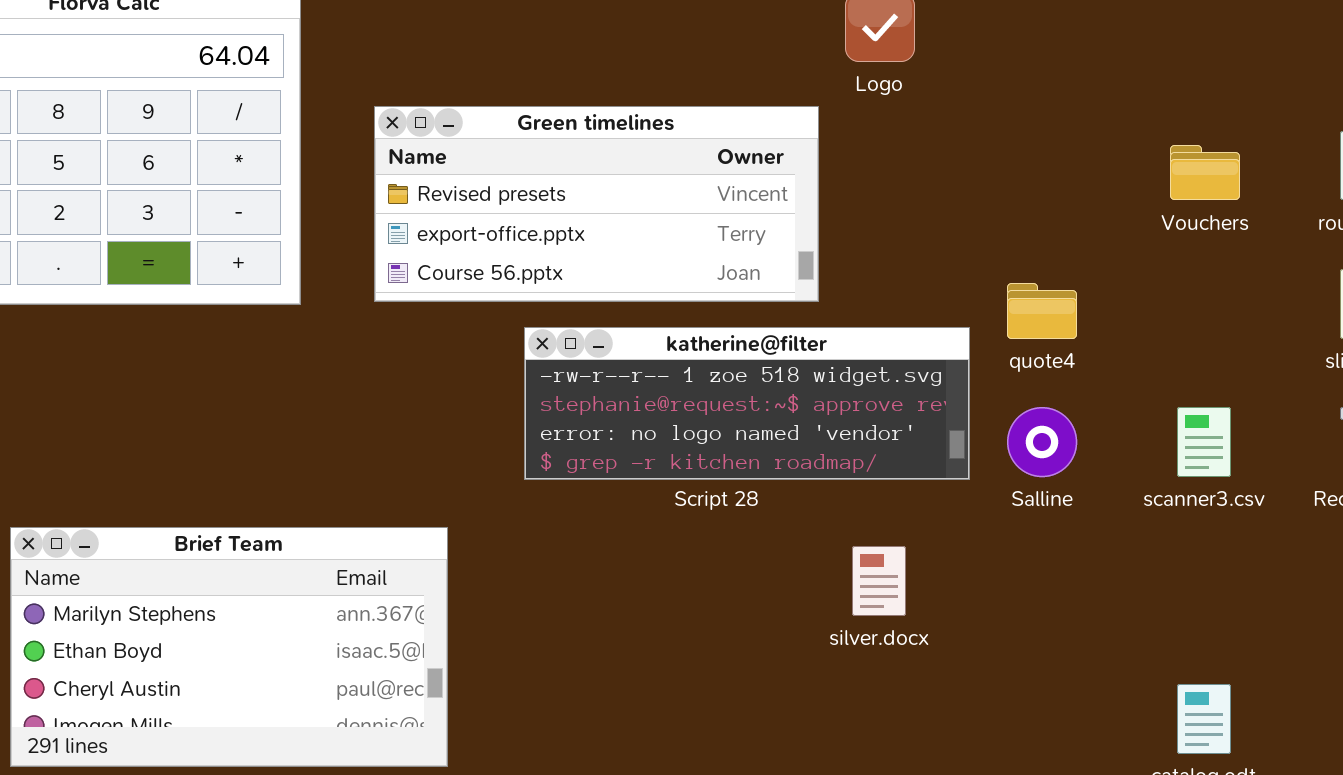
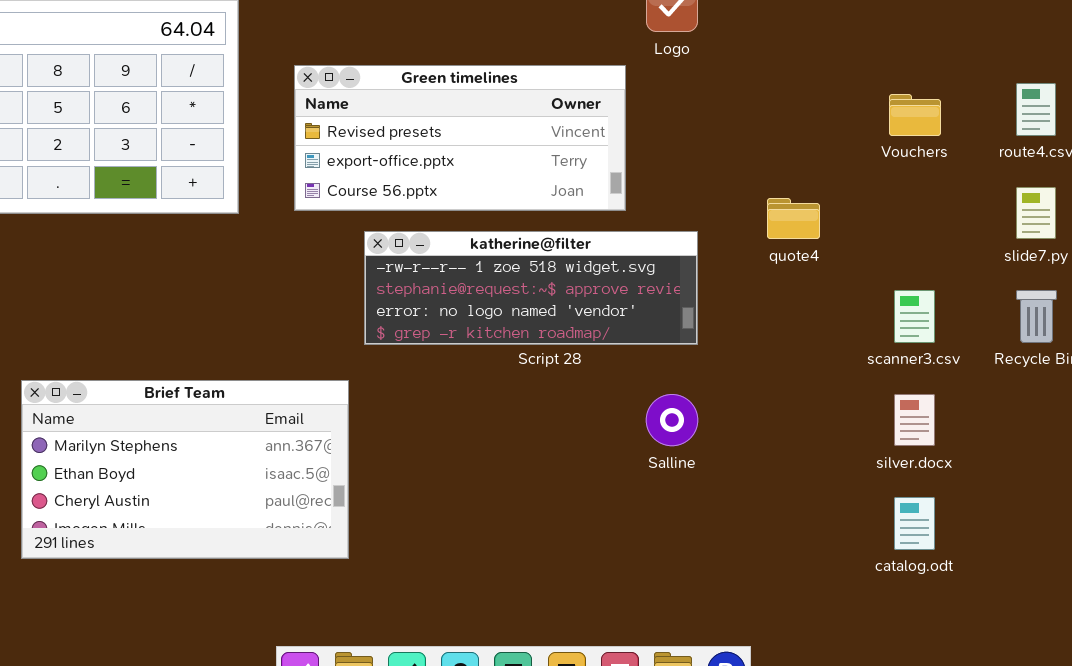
katherine@filter: [524,327,970,480] -> [364,231,698,345], moved
Salline: [1007,407,1077,477] -> [646,394,698,446], moved
silver.docx: [852,546,906,616] -> [894,394,935,446], moved

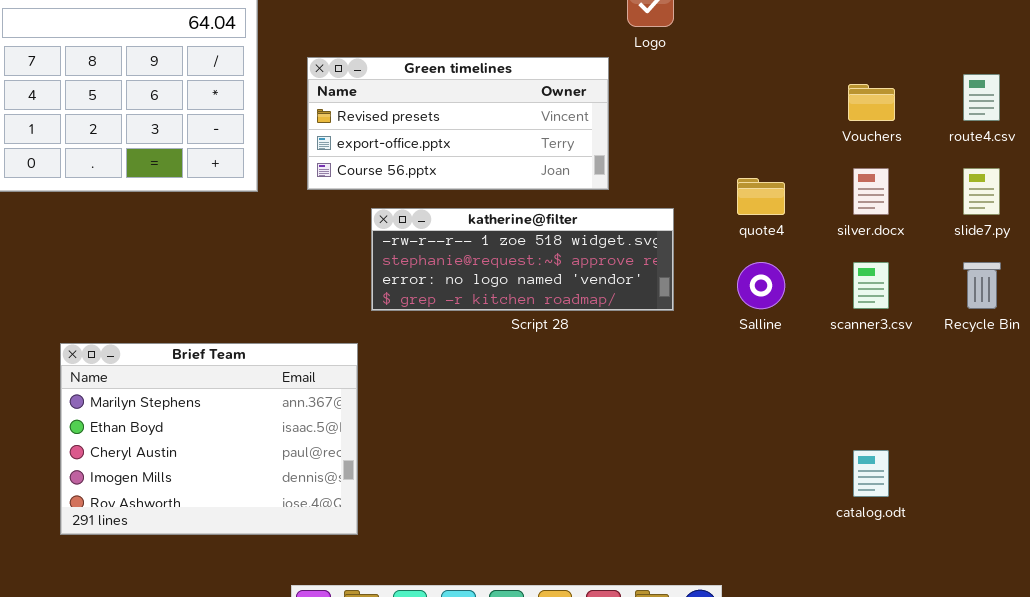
Brief Team: [21,380,349,559] -> [60,343,358,535], resized
Salline: [646,394,698,446] -> [737,262,785,309], moved
silver.docx: [894,394,935,446] -> [853,168,889,215], moved

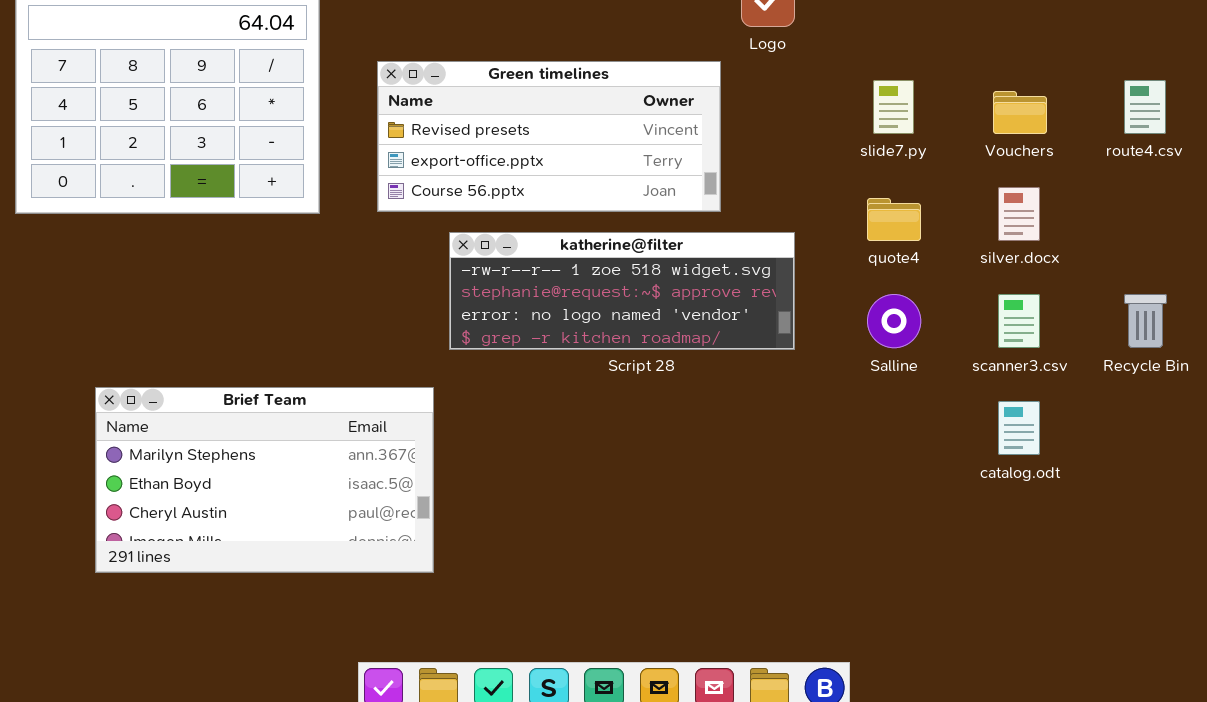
slide7.py: [963,168,1000,215] -> [873,80,914,134], moved
Brief Team: [60,343,358,535] -> [95,387,434,573], resized
catalog.odt: [853,450,889,497] -> [998,401,1040,455], moved

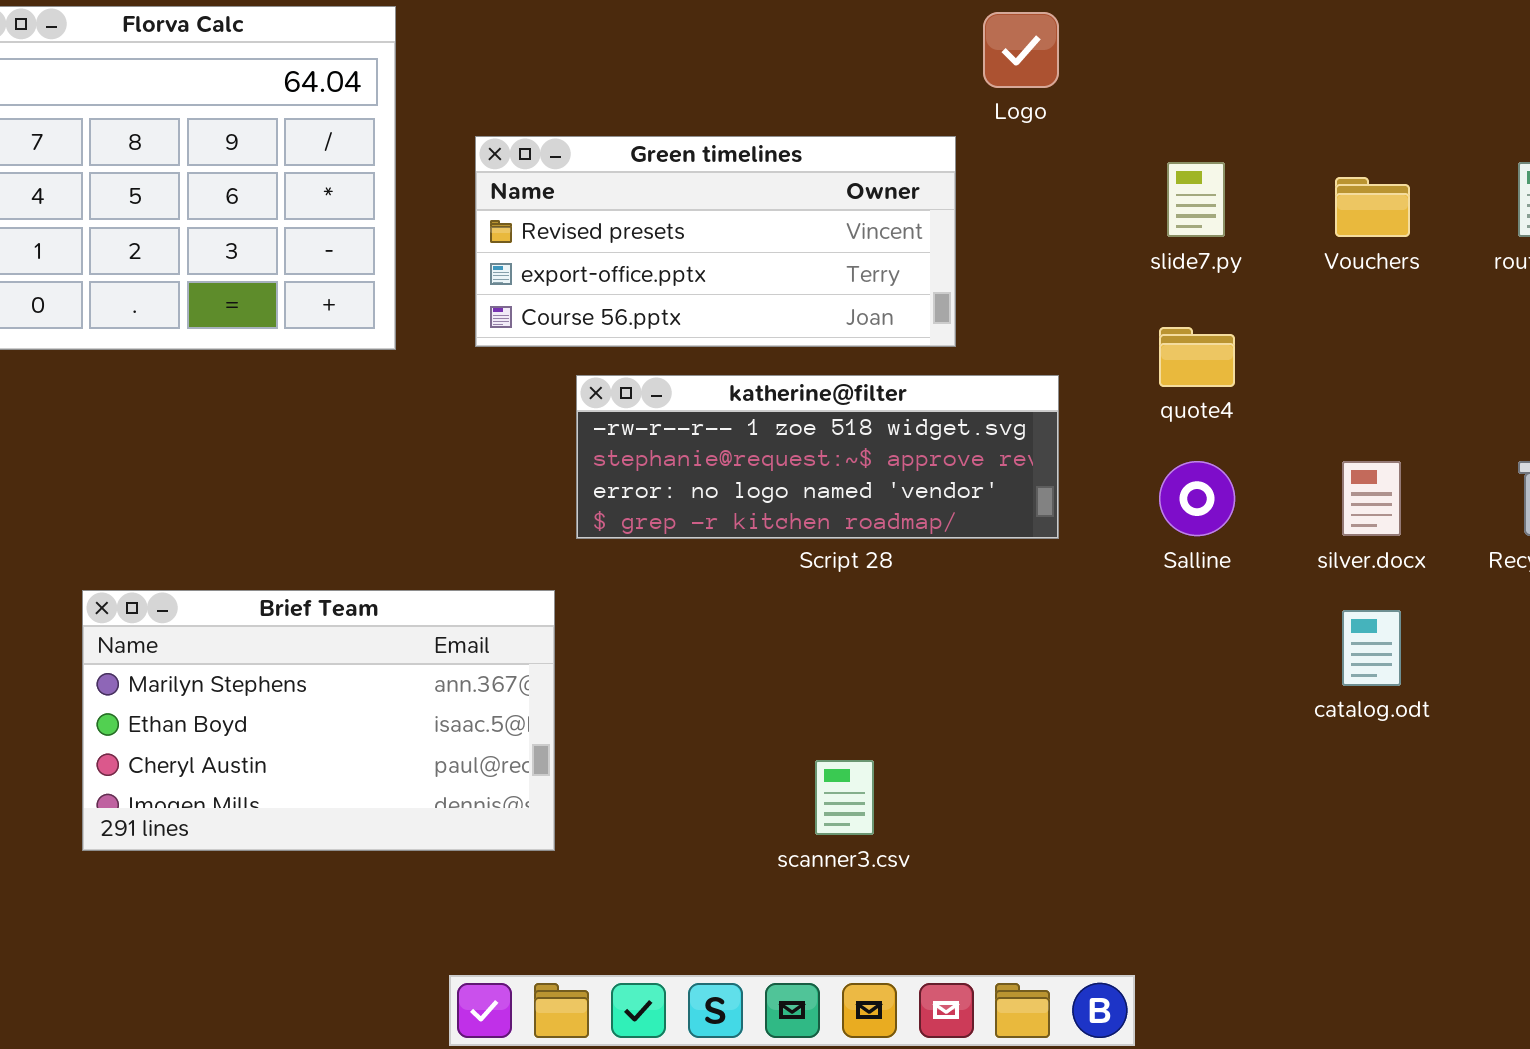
silver.docx: [998,187,1040,241] -> [1342,461,1401,536], moved
scanner3.csv: [998,294,1040,348] -> [815,760,874,835], moved

